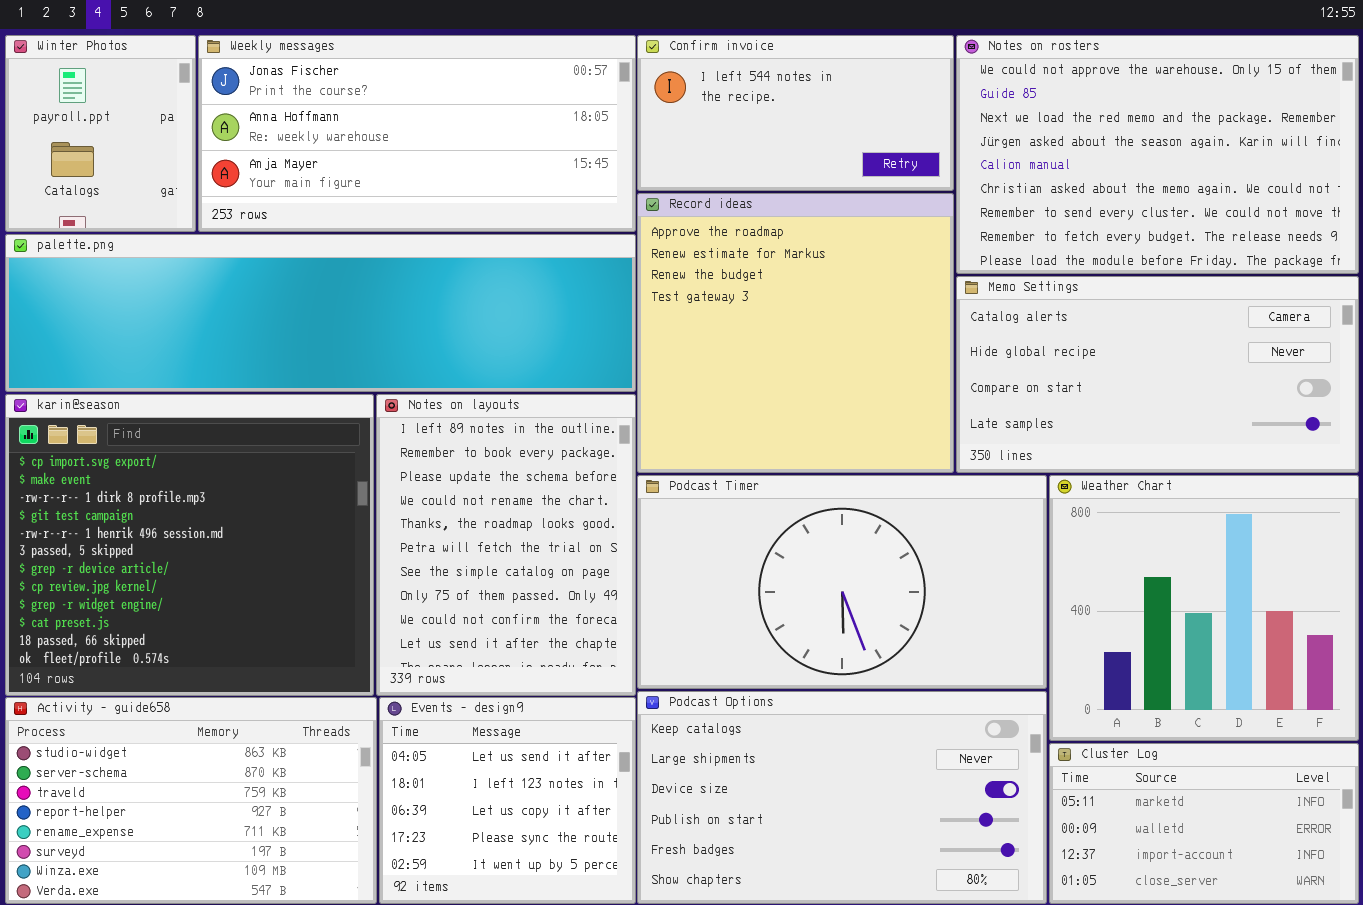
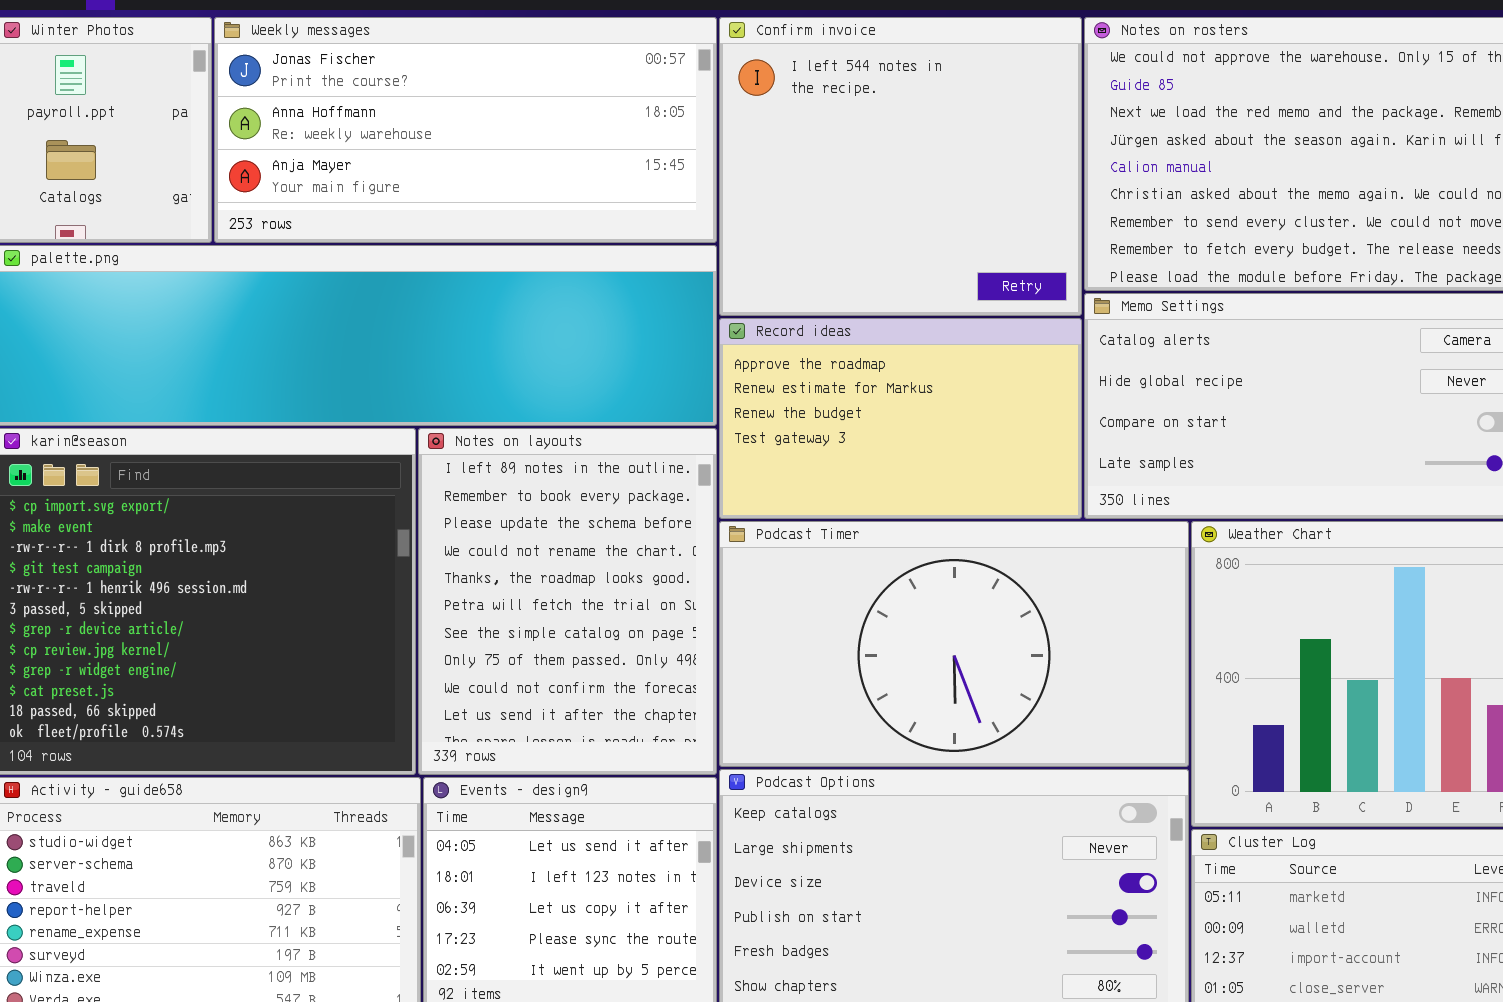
Confirm invoice: [637,35,954,191] -> [719,17,1082,316], resized
Record ideas: [637,193,954,473] -> [719,318,1082,519], resized

